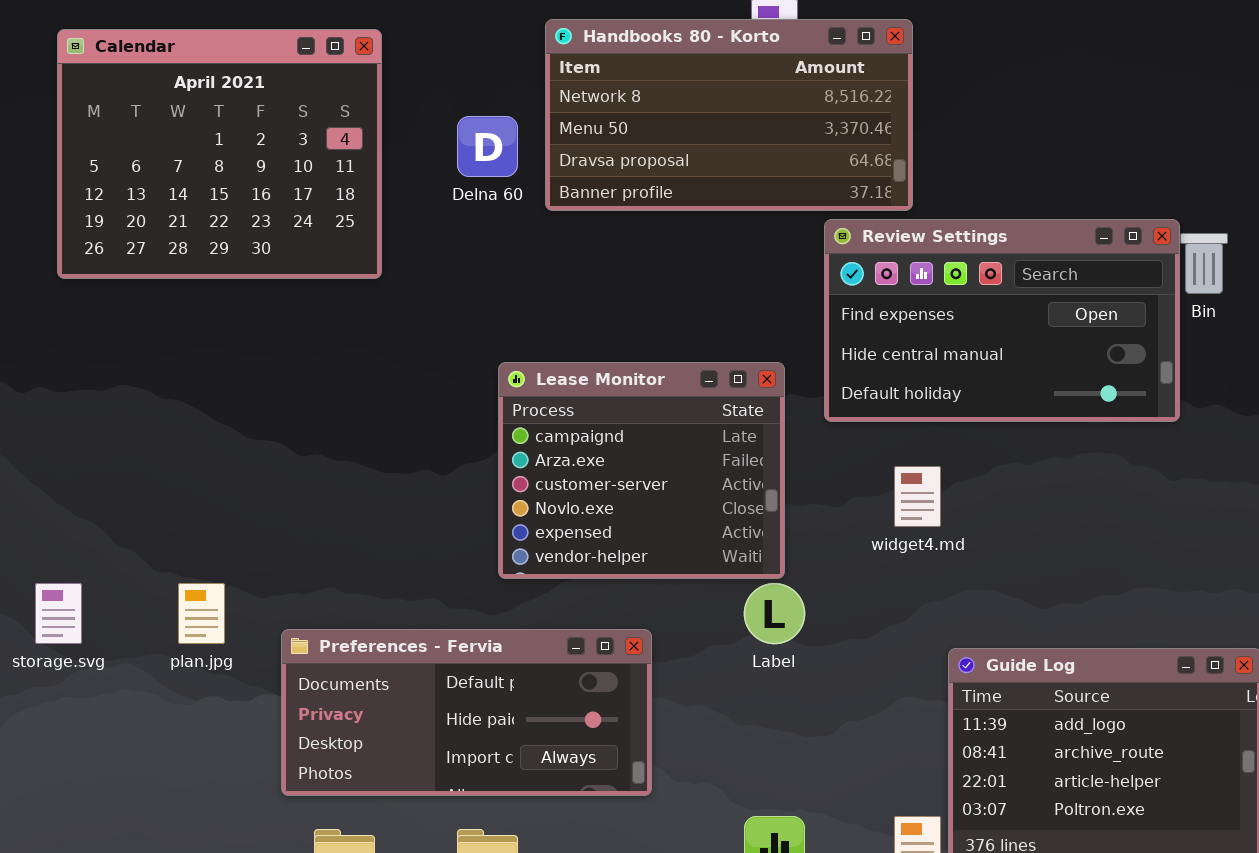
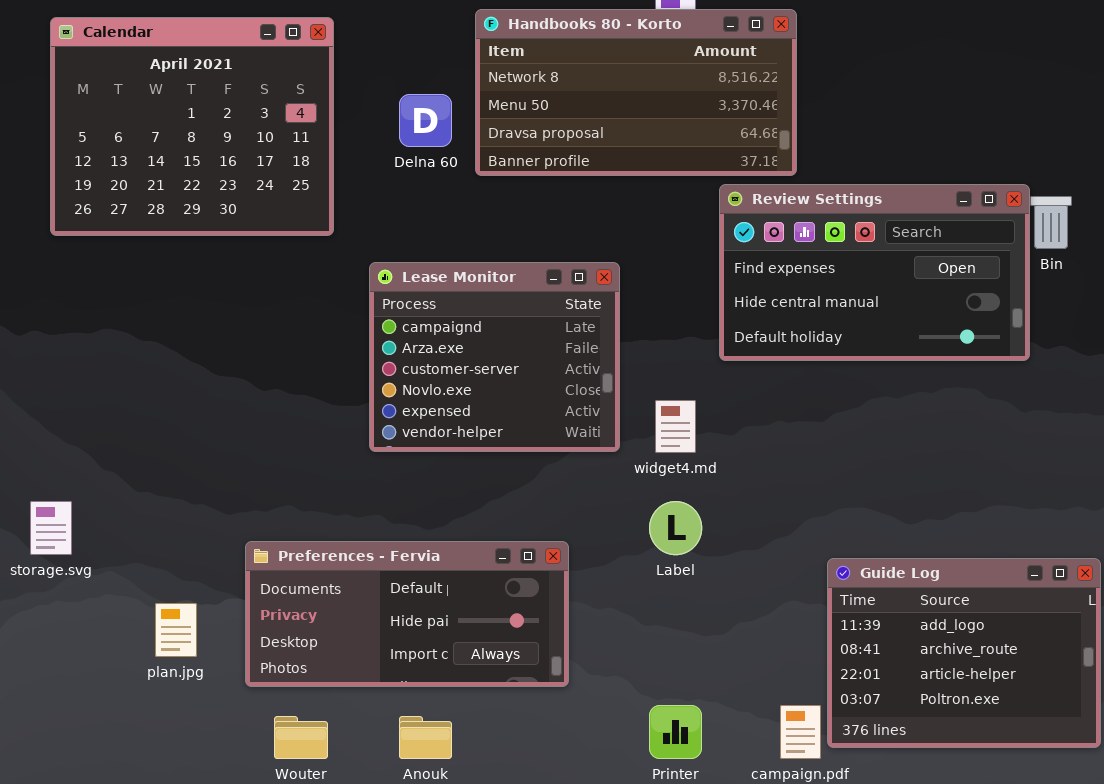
Lease Monitor: [498,362,785,579] -> [369,262,620,452], moved
widget4.md: [894,466,941,527] -> [655,400,696,453], moved
plan.jpg: [178,583,225,644] -> [155,603,197,657], moved

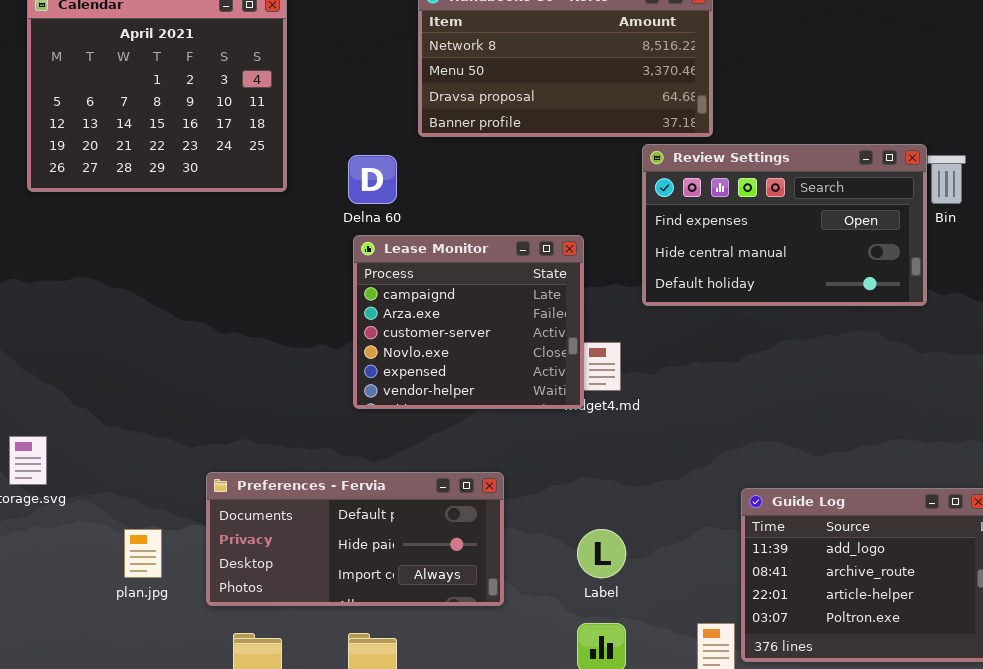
Delna 60: [399,94,452,147] -> [348,155,397,204], moved
Lease Monitor: [369,262,620,452] -> [353,235,584,409], moved
Label: [649,501,702,555] -> [577,529,626,578], moved

